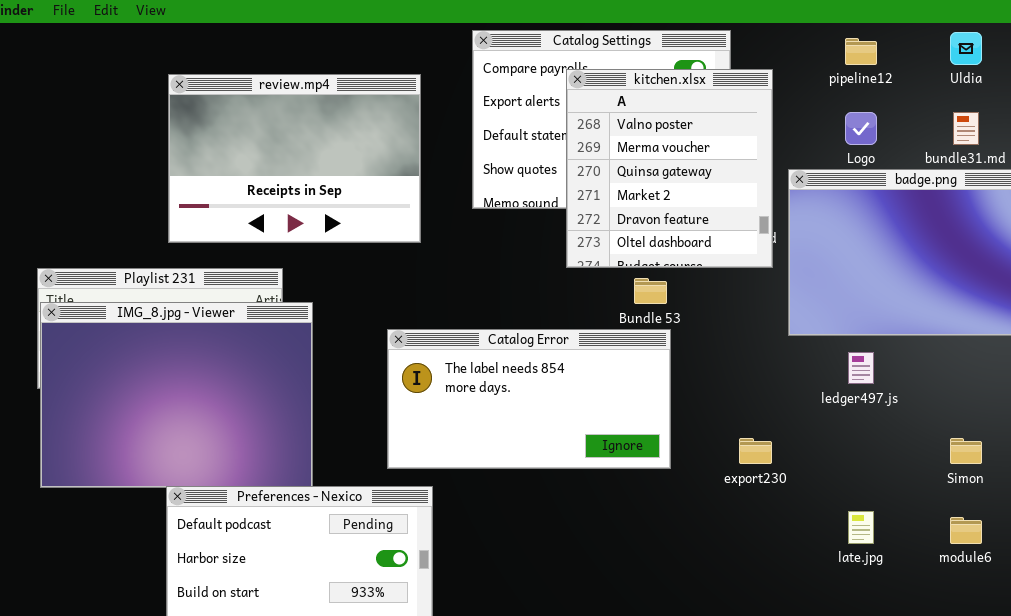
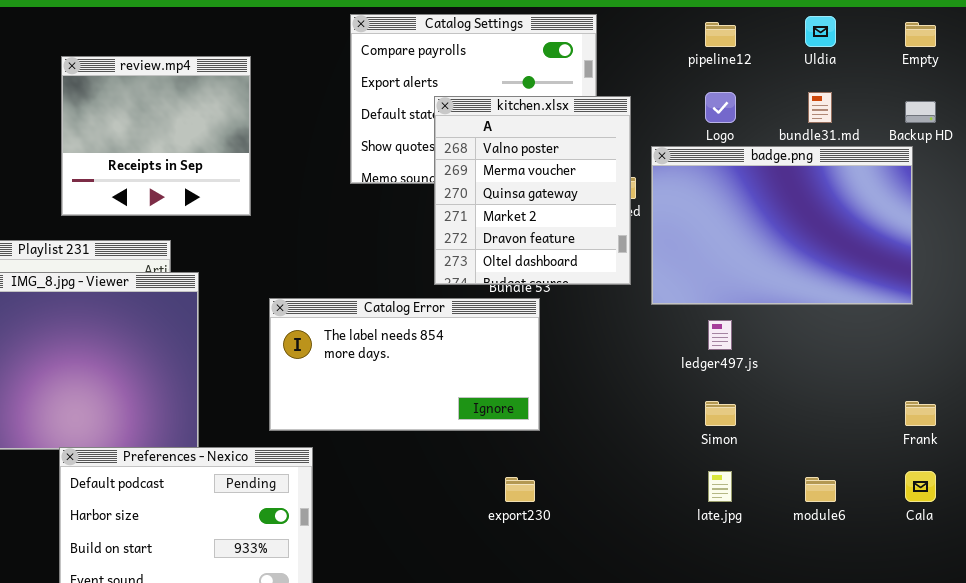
kitchen.xlsx: [566,69,773,268] -> [434,96,631,285], moved
review.mp4: [168,74,421,243] -> [61,56,251,216], resized
export230: [739,438,772,464] -> [505,477,535,502], moved
Simon: [950,438,982,464] -> [705,401,736,426], moved

